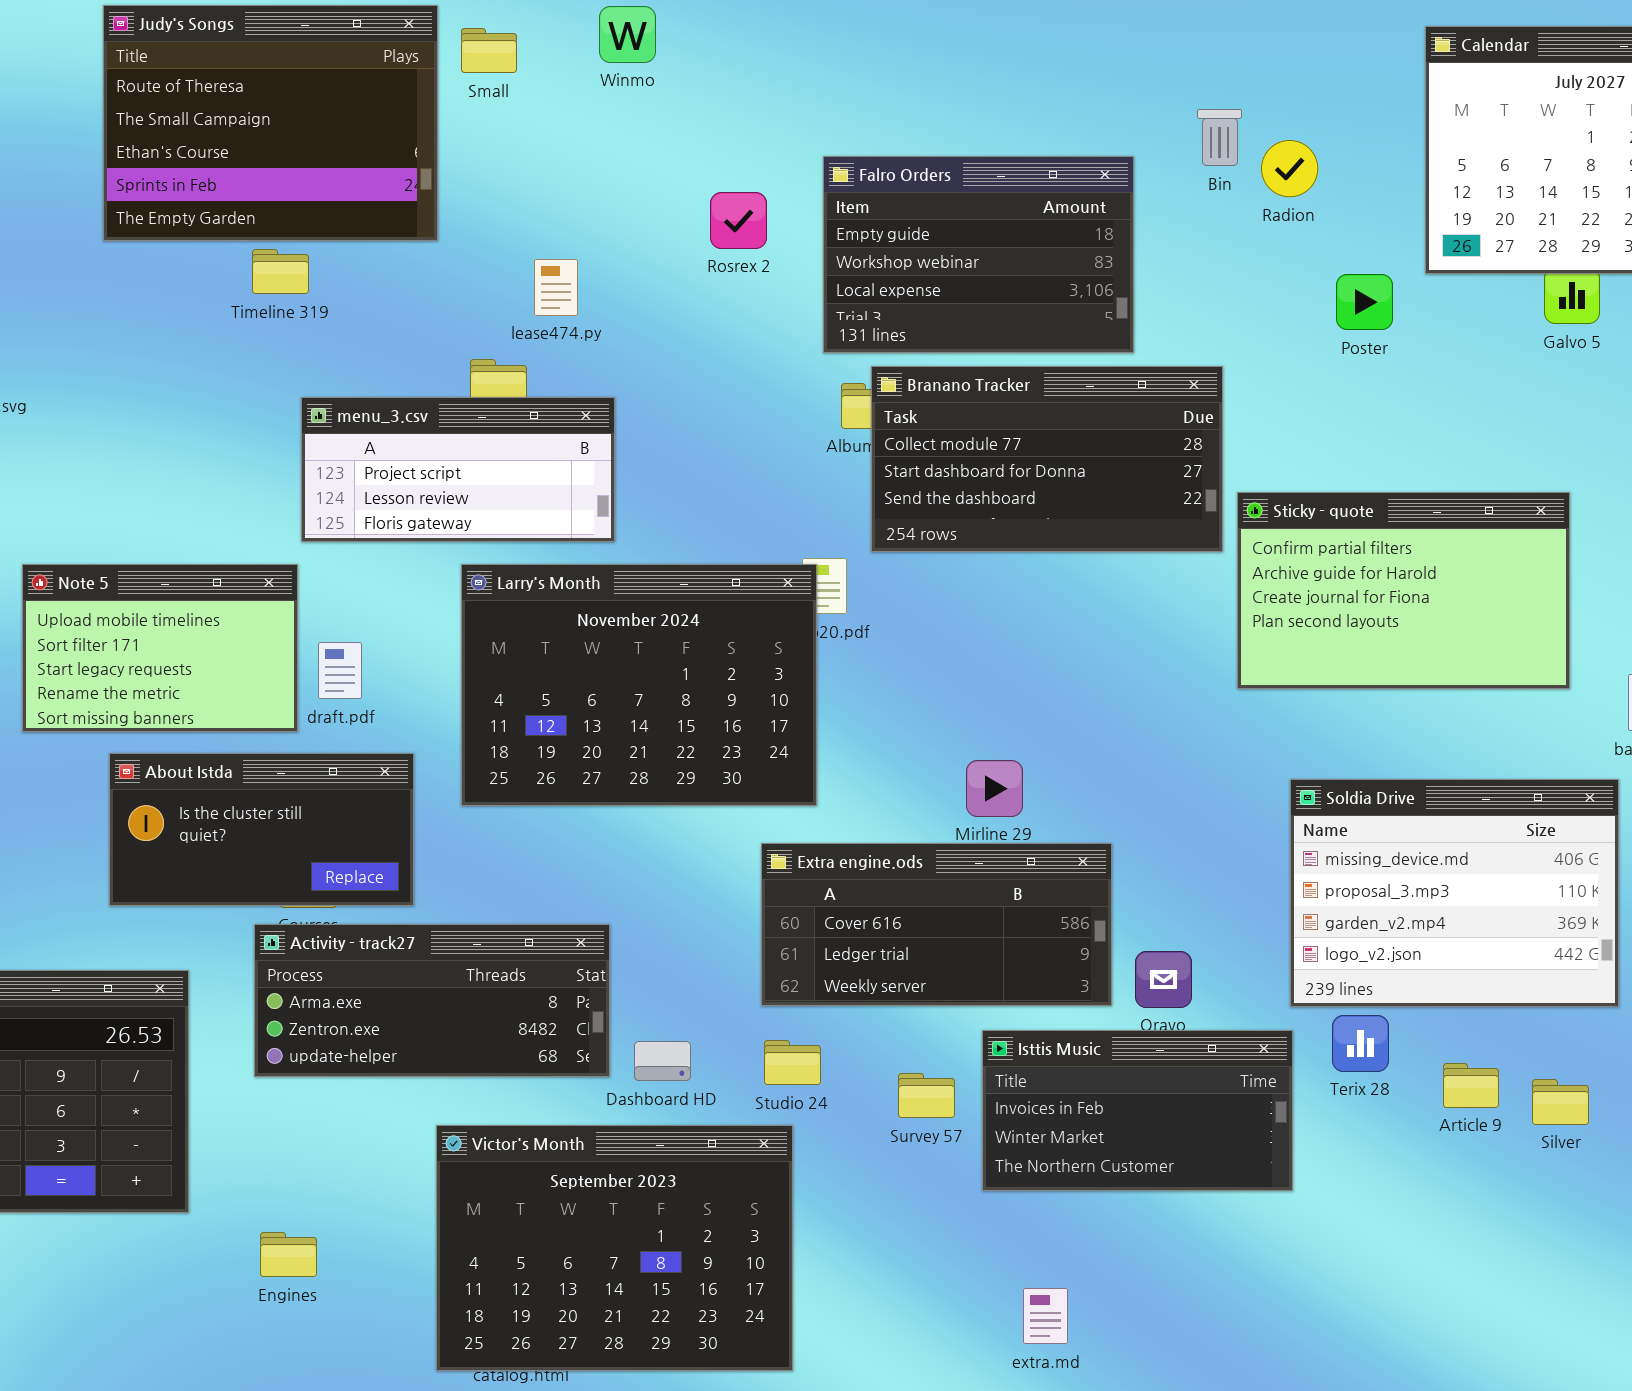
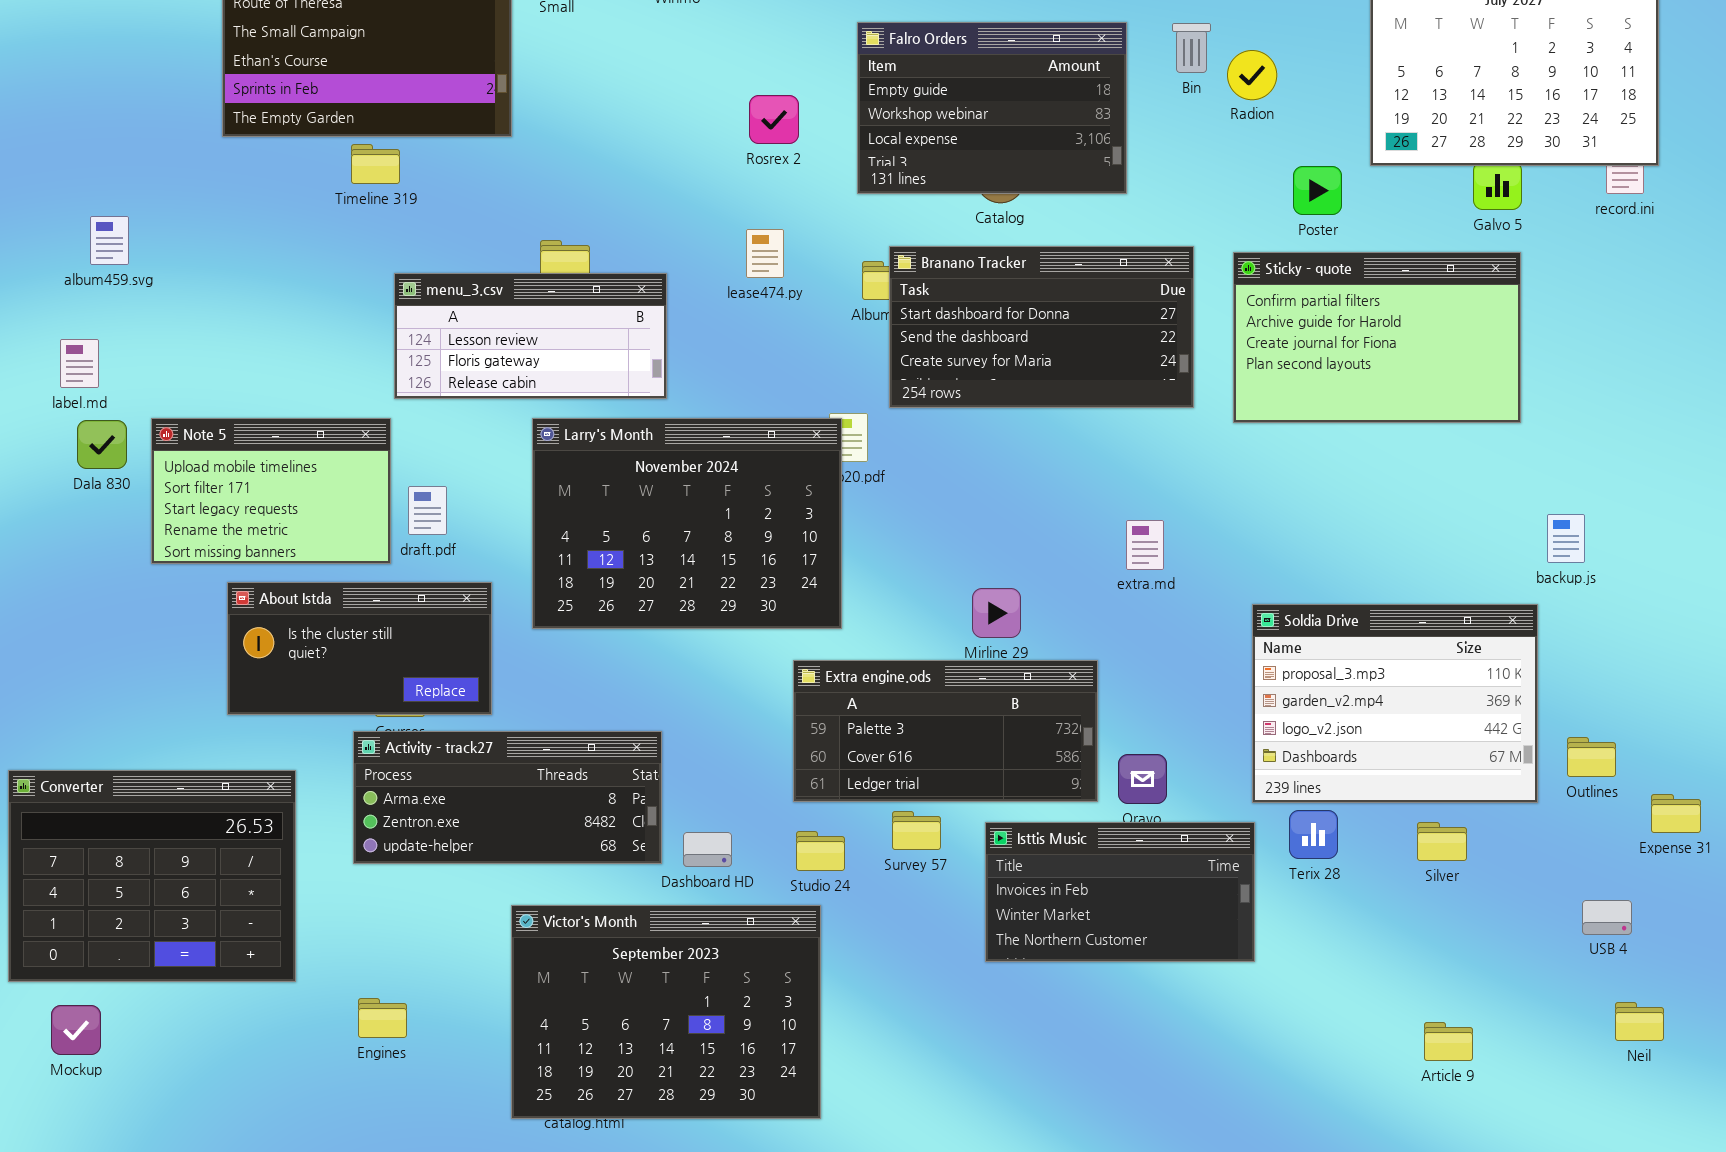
Falro Orders: [823,156,1134,353] -> [857,22,1127,194], moved
lease474.py: [534,259,578,316] -> [746,229,784,278], moved
Branano Tracker: [871,366,1223,552] -> [889,246,1194,408], scrolled down 1 row
menu_3.csv: [301,397,615,542] -> [394,273,667,399], scrolled down 1 row
Sticky - quote: [1237,492,1570,689] -> [1233,252,1521,423], moved
Soldia Drive: [1290,779,1619,1007] -> [1252,604,1538,803], scrolled down 1 row
Extra engine.ods: [761,843,1112,1006] -> [793,660,1098,802], scrolled up 1 row
Article 9: [1443,1063,1499,1108] -> [1424,1022,1473,1061], moved
Survey 57: [898,1073,955,1118] -> [892,811,941,850], moved
Silver: [1532,1079,1589,1125] -> [1417,822,1467,861], moved
extra.md: [1023,1288,1068,1344] -> [1126,520,1164,570], moved

